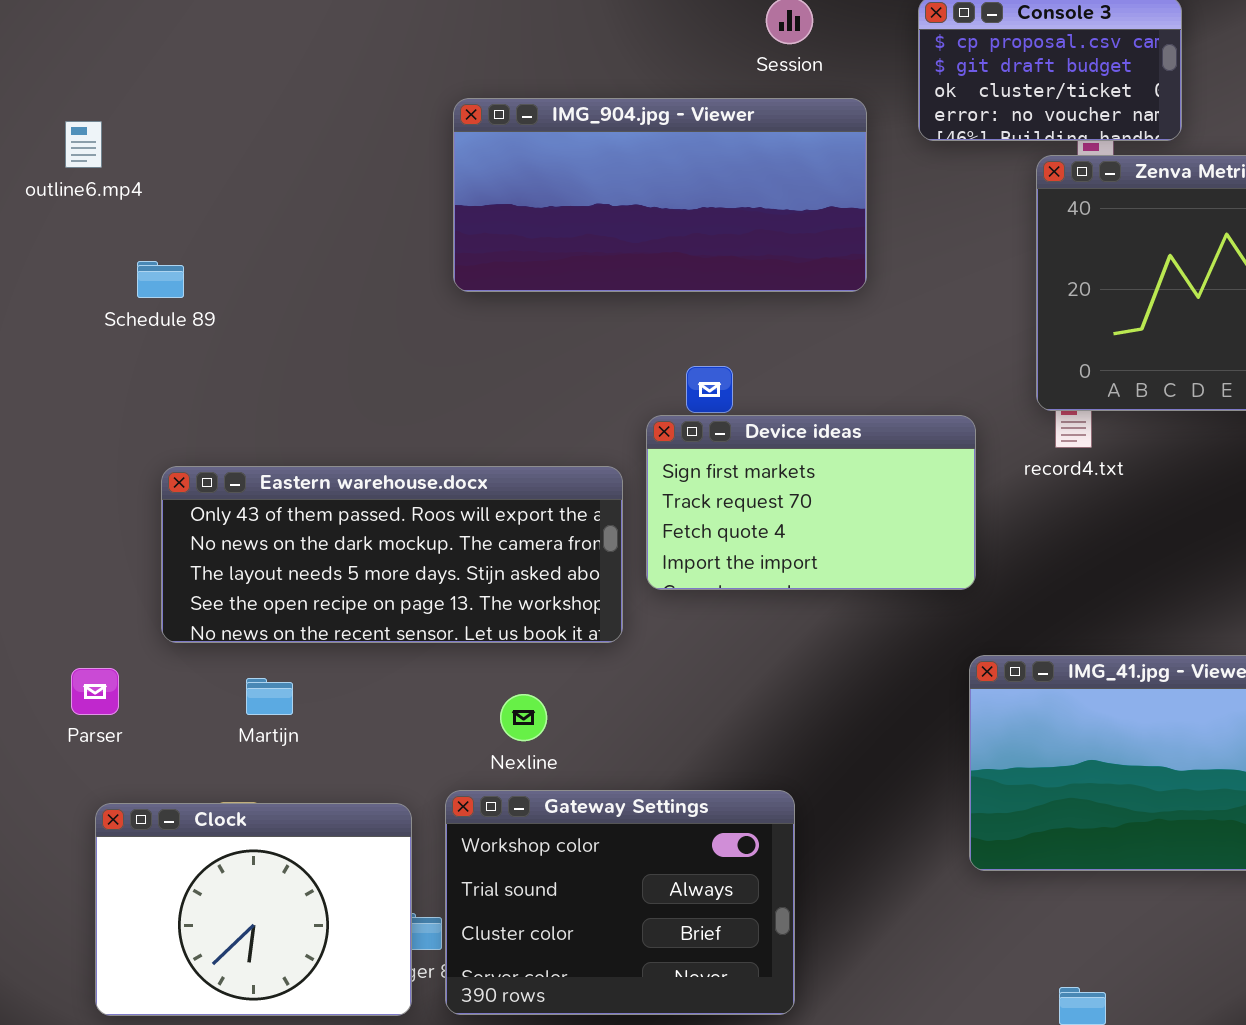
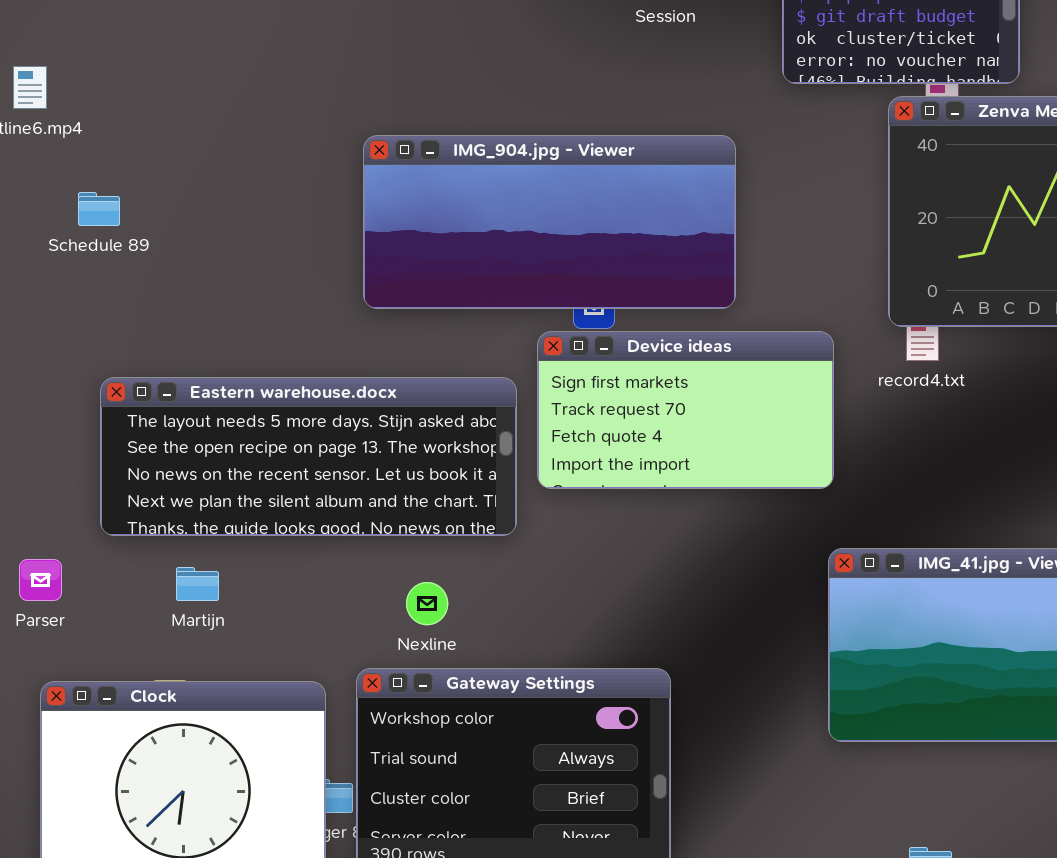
IMG_904.jpg - Viewer: [453,98,867,292] -> [363,135,736,309], moved
Eastern warehouse.docx: [161,466,623,643] -> [100,377,517,536], scrolled down 2 rows

